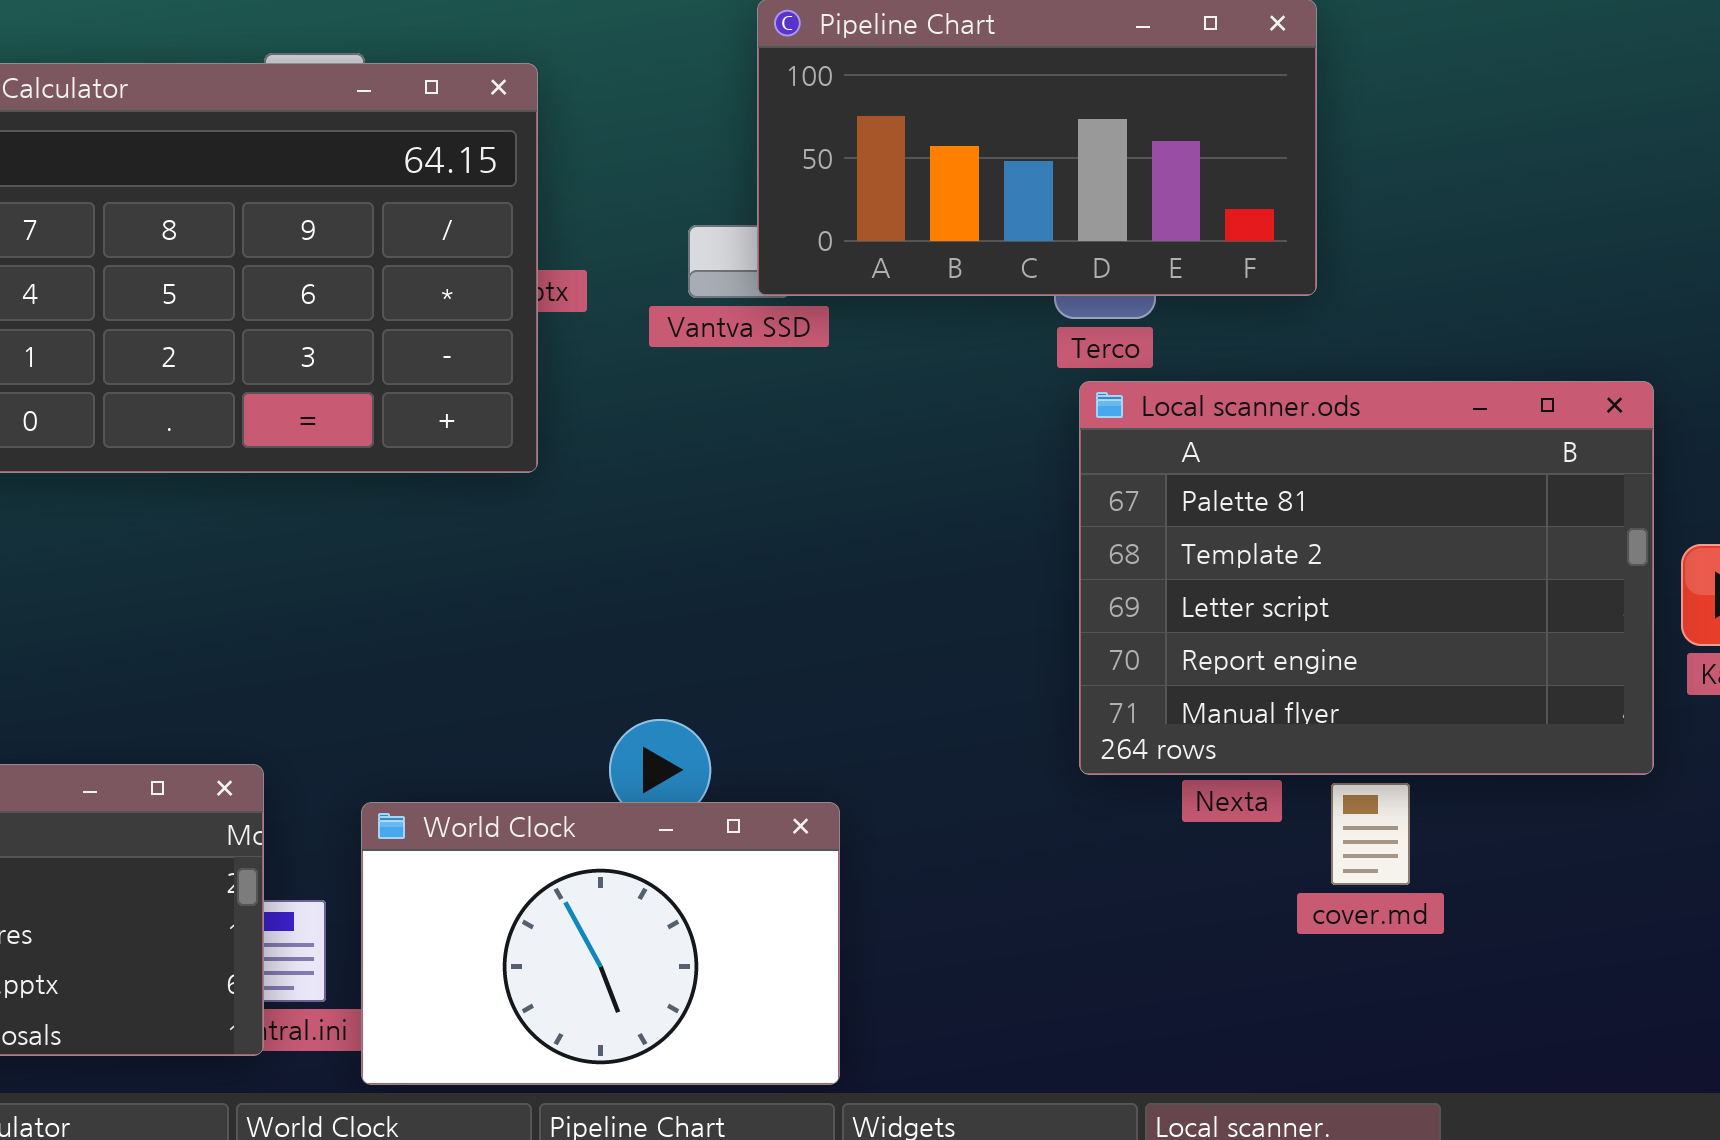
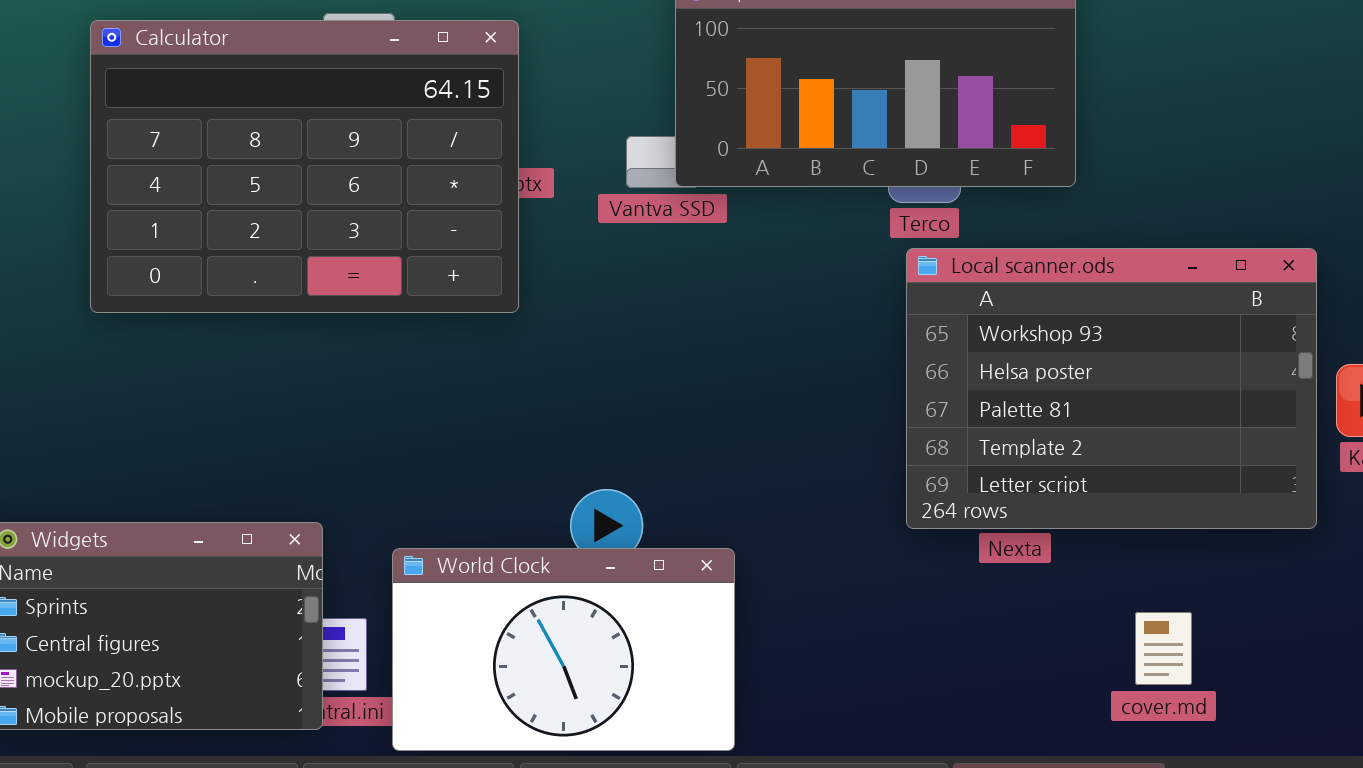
Local scanner.ods: [1079,381,1654,775] -> [906,248,1317,529], scrolled up 2 rows
cover.md: [1331,783,1410,885] -> [1135,612,1192,685], moved

